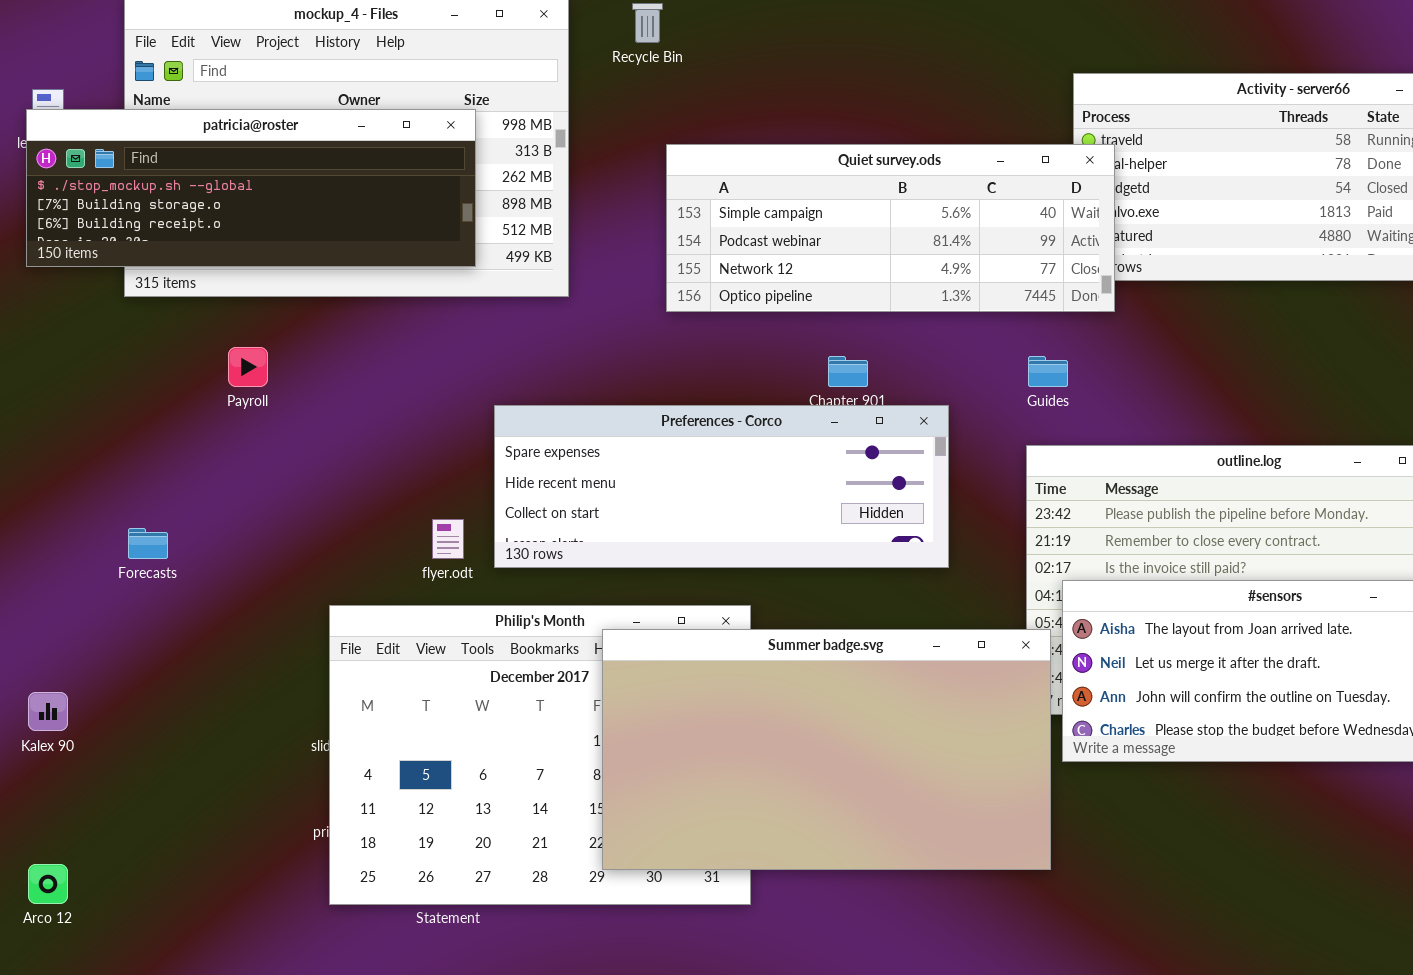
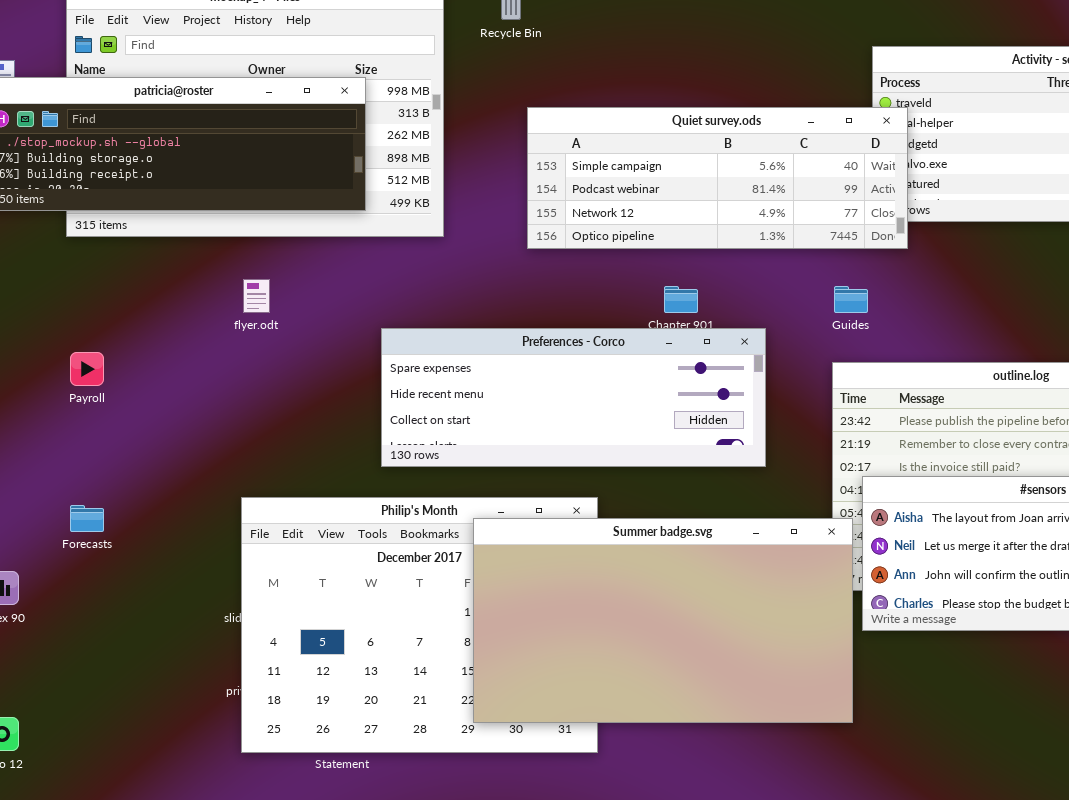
Payroll: [228,347,268,387] -> [70,352,104,386], moved
flyer.odt: [432,519,464,559] -> [243,279,270,313], moved
Forecasts: [128,528,168,559] -> [70,505,104,532], moved

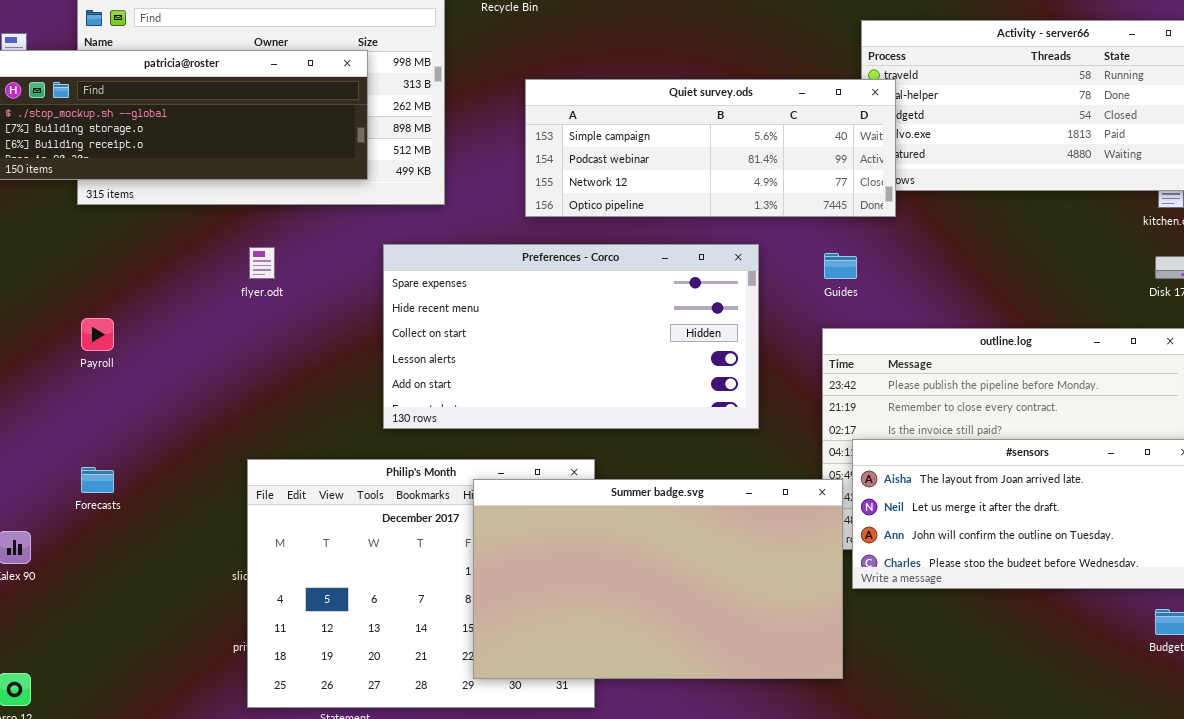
Preferences - Corco: [381,328,766,467] -> [383,244,759,429], resized

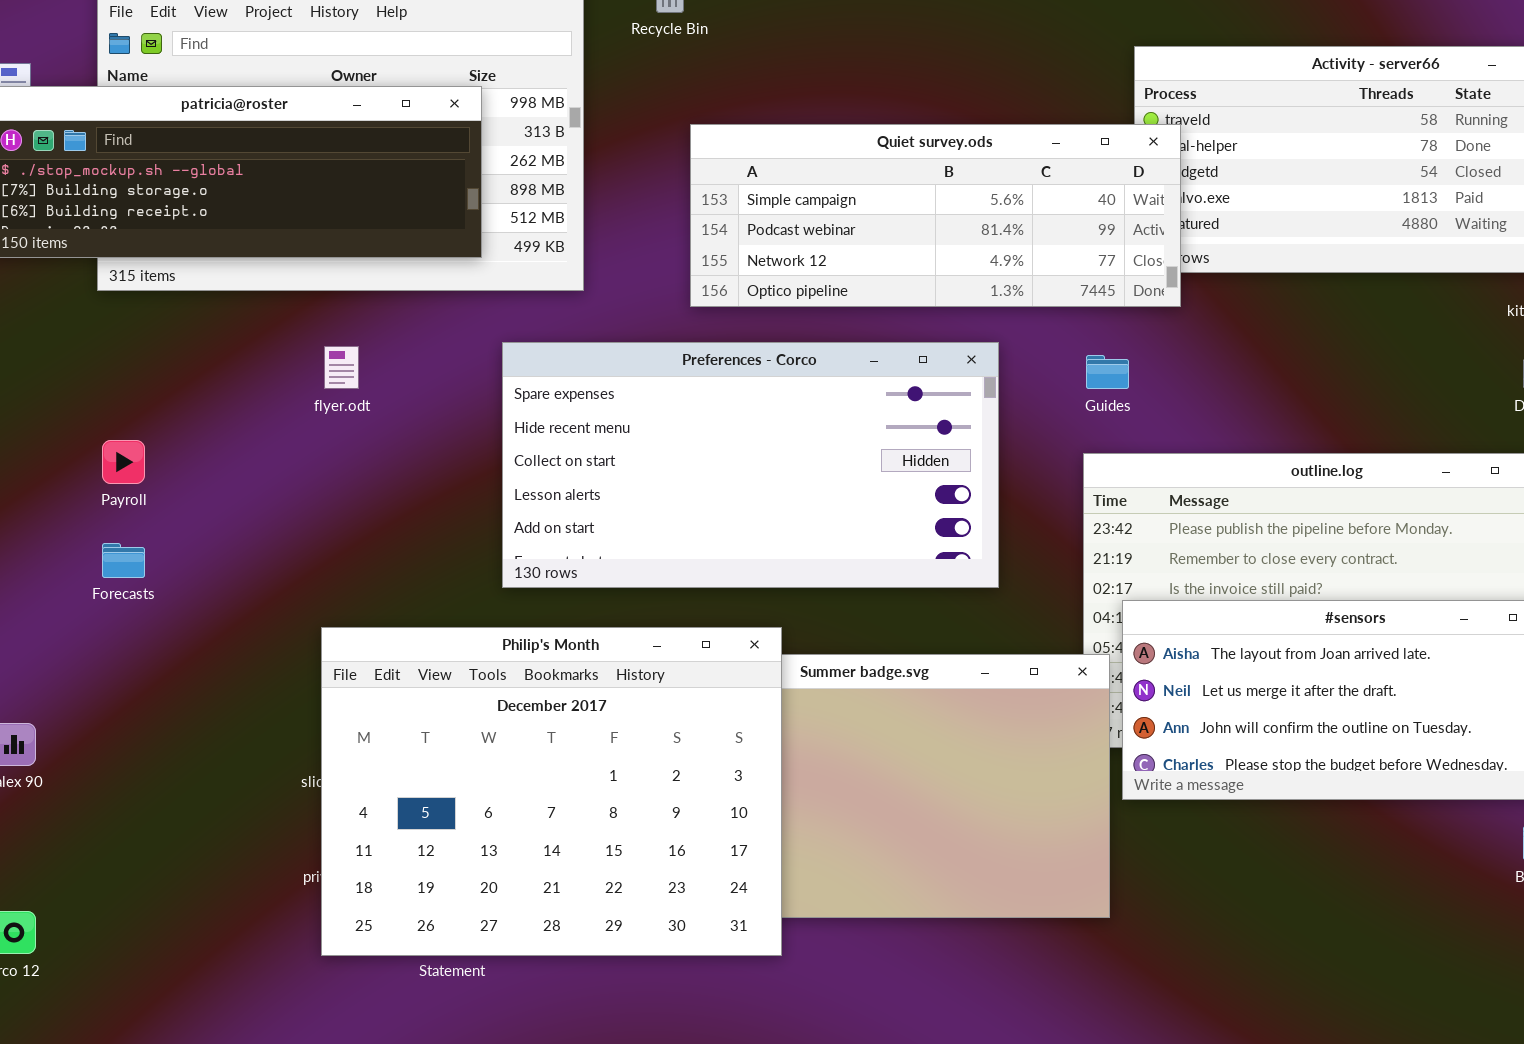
Philip's Month: [247,459,595,708] -> [321,627,782,956], raised
Forecasts: [81,467,114,493] -> [102,543,145,578], moved

